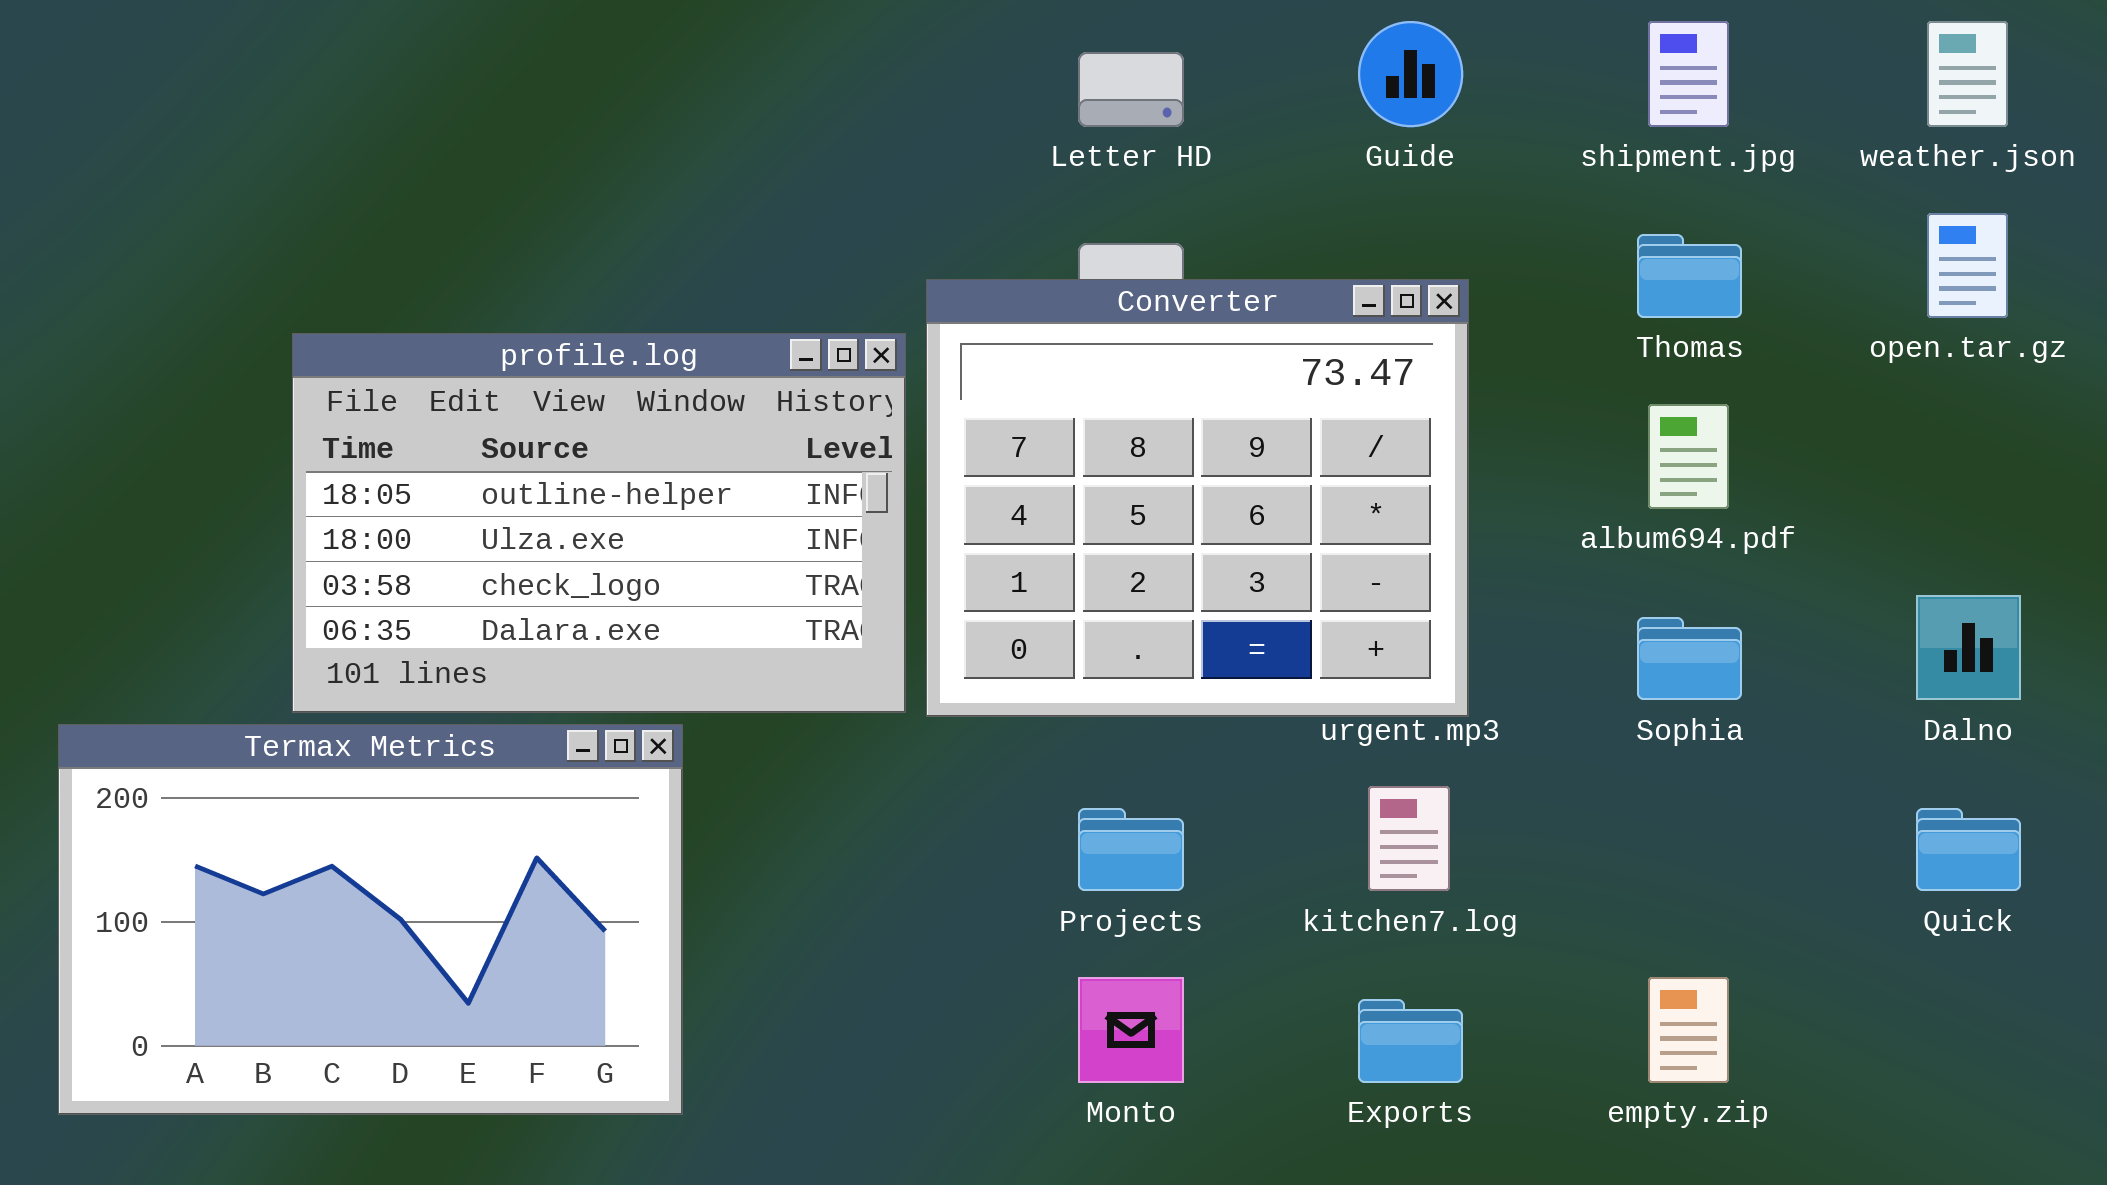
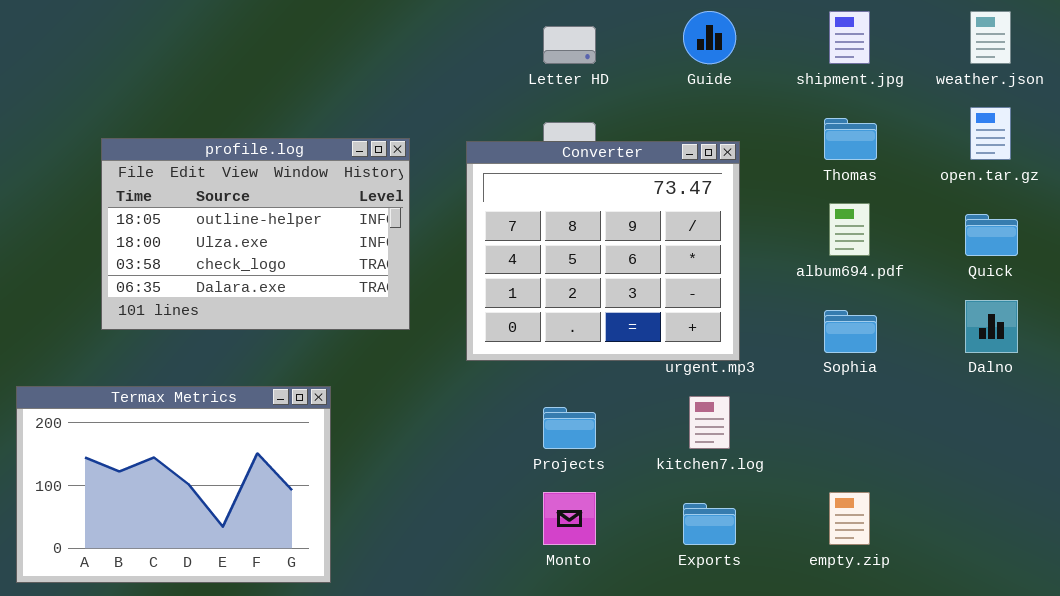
profile.log: [292,333,906,713] -> [101,138,410,330], moved
Termax Metrics: [58,724,683,1115] -> [16,386,331,583], moved
Quick: [1916,808,2021,891] -> [965,214,1018,256], moved

